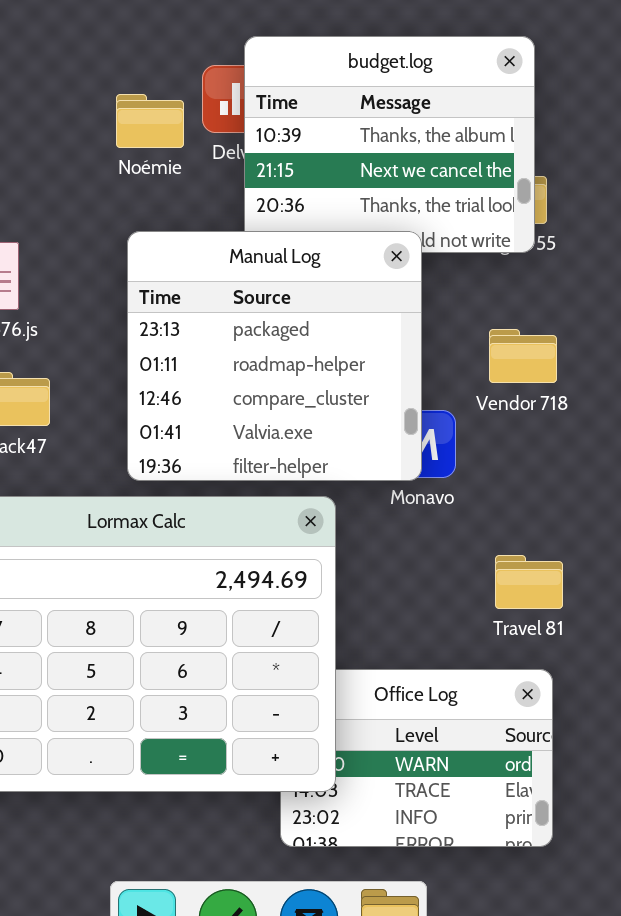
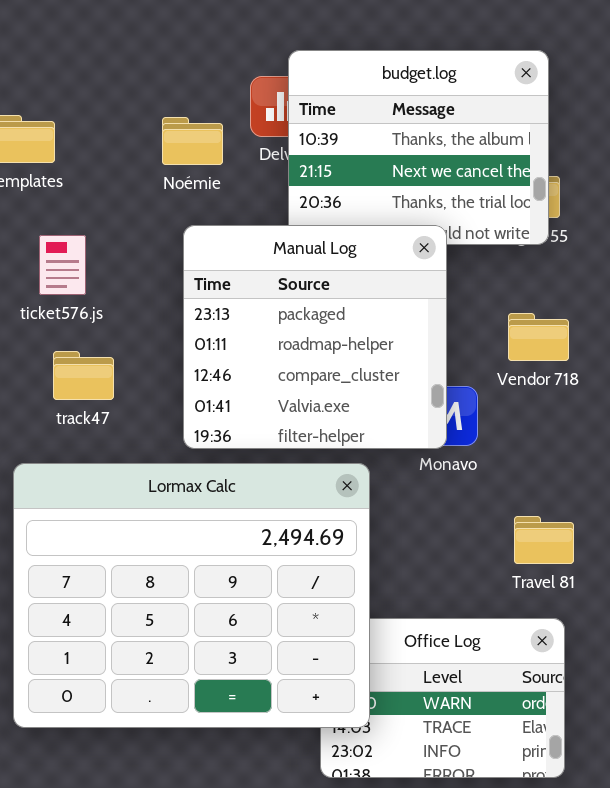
Noémie: [116,94,184,148] -> [162,117,223,165], moved

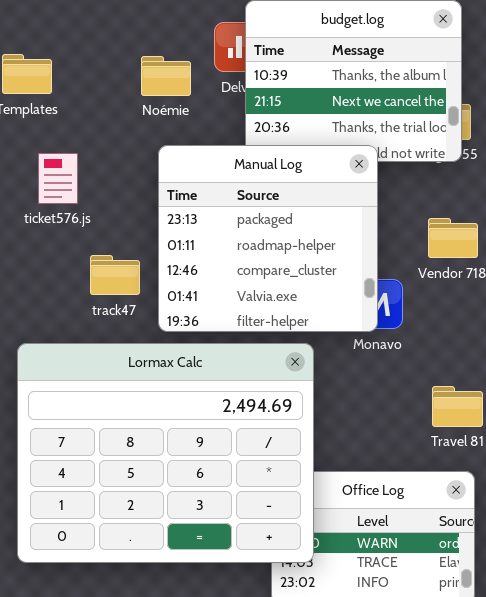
track47: [53,351,114,400] -> [90,255,140,295], moved

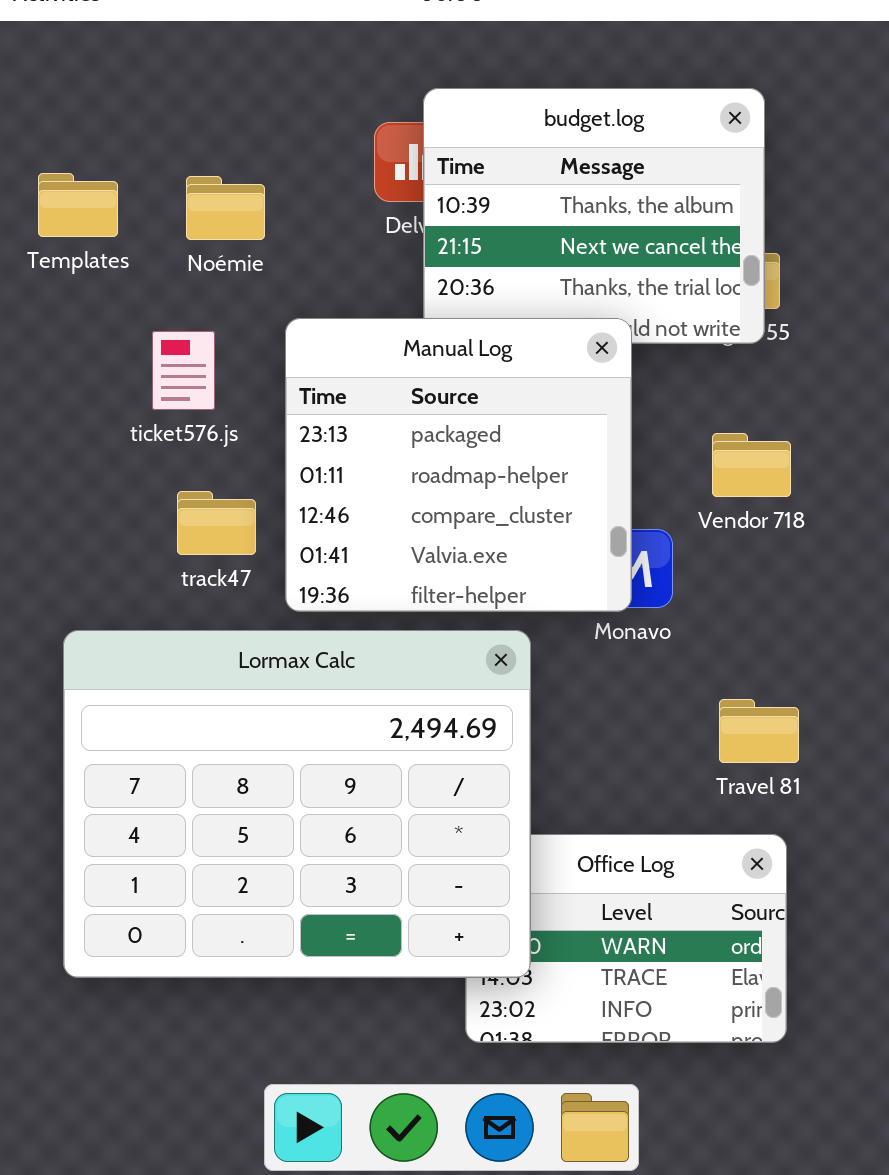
Noémie: [141,56,191,96] -> [186,176,265,240], moved
ticket576.js: [38,153,78,204] -> [152,331,215,410], moved

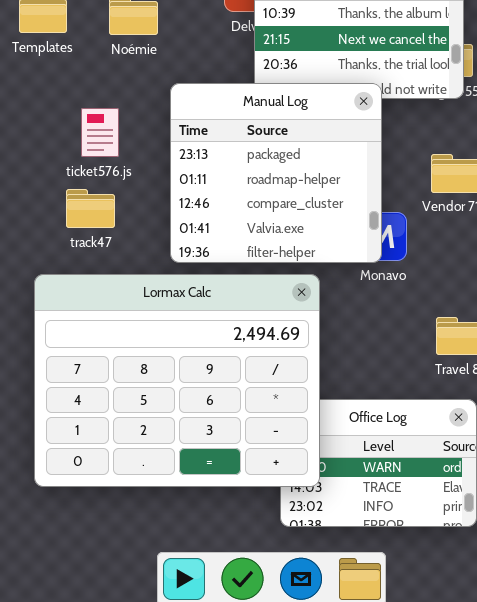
ticket576.js: [152,331,215,410] -> [81,108,119,157], moved
track47: [177,491,256,555] -> [66,189,115,228], moved

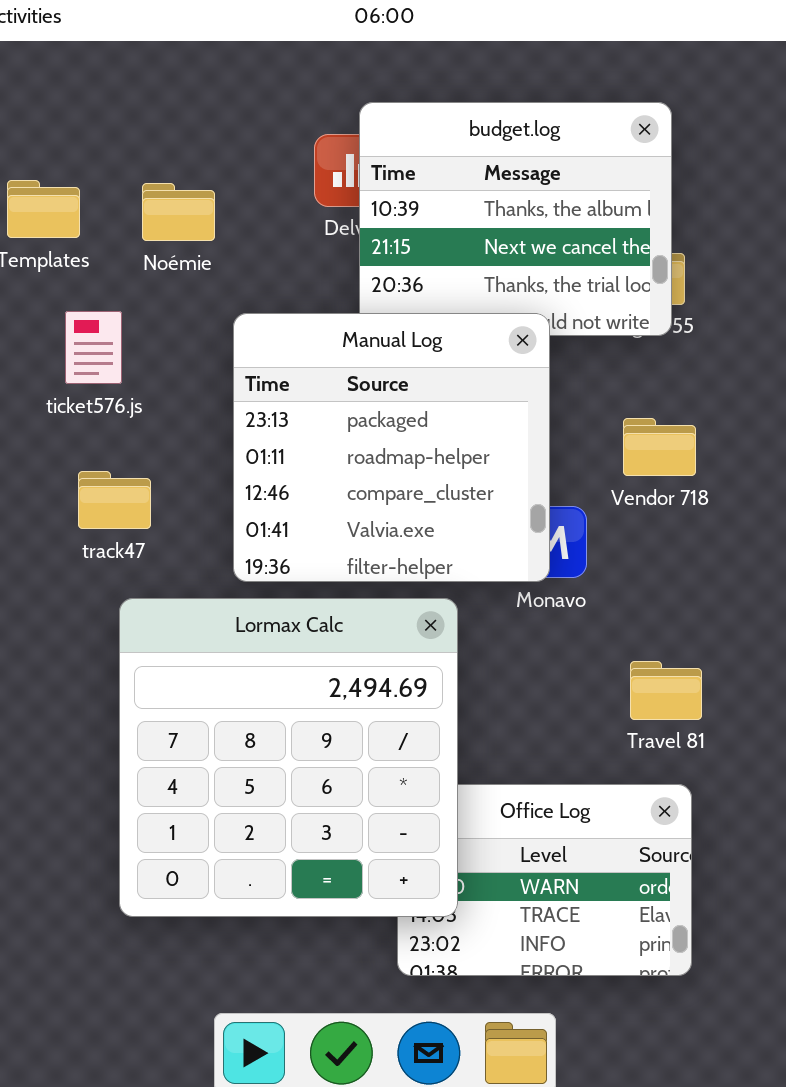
ticket576.js: [81,108,119,157] -> [65,311,122,384], moved
Lormax Calc: [34,274,320,487] -> [119,598,458,917], resized

